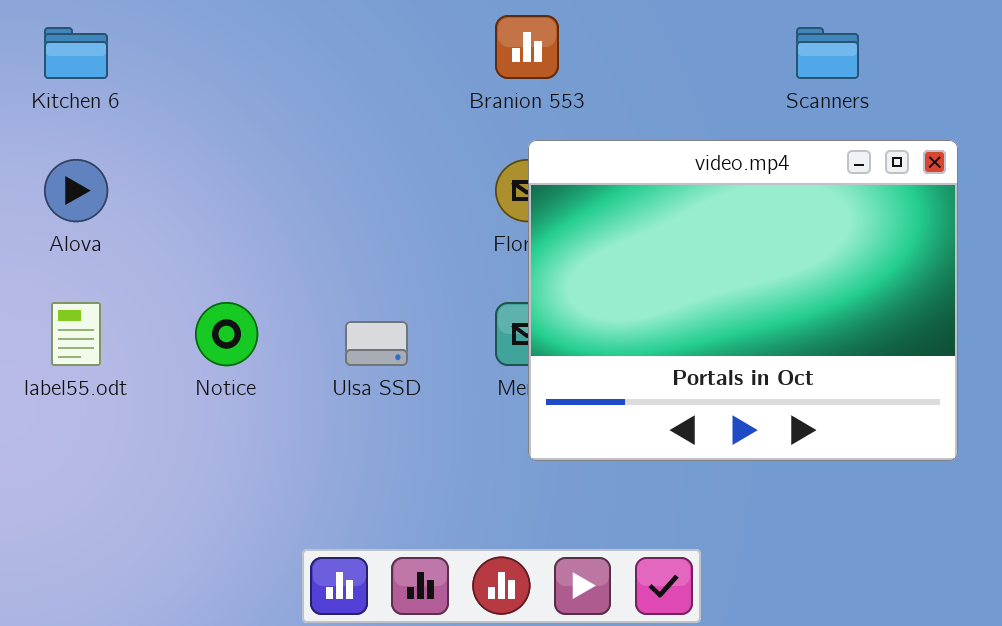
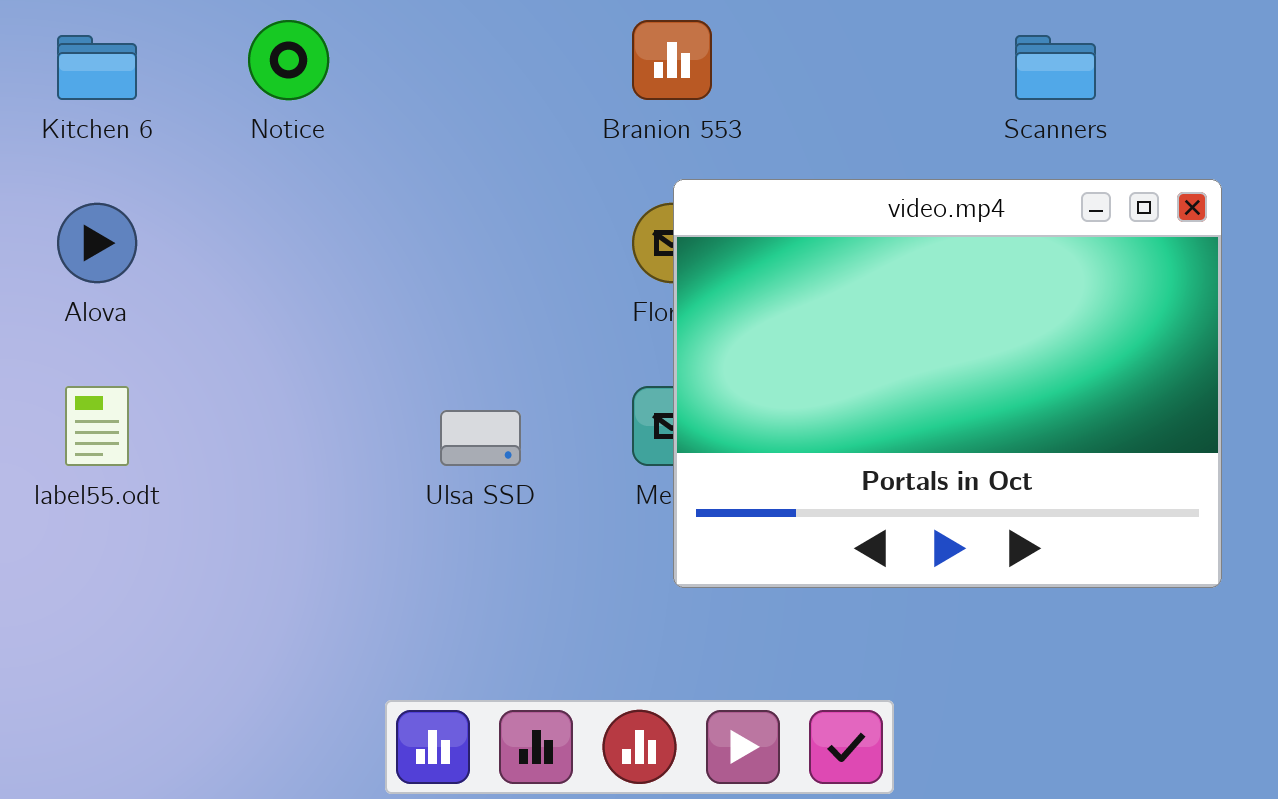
Notice: [195,302,258,366] -> [248,20,329,100], moved

